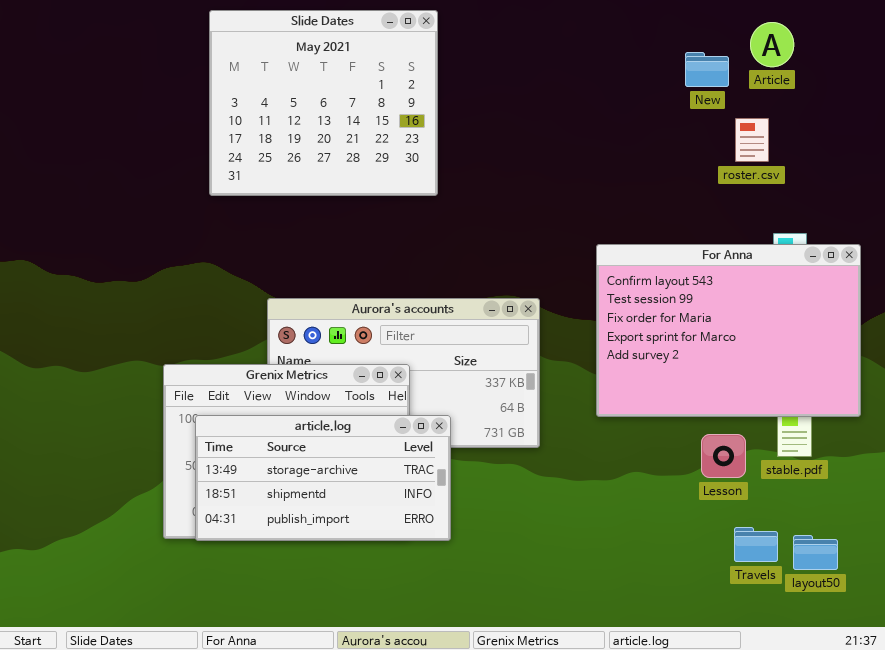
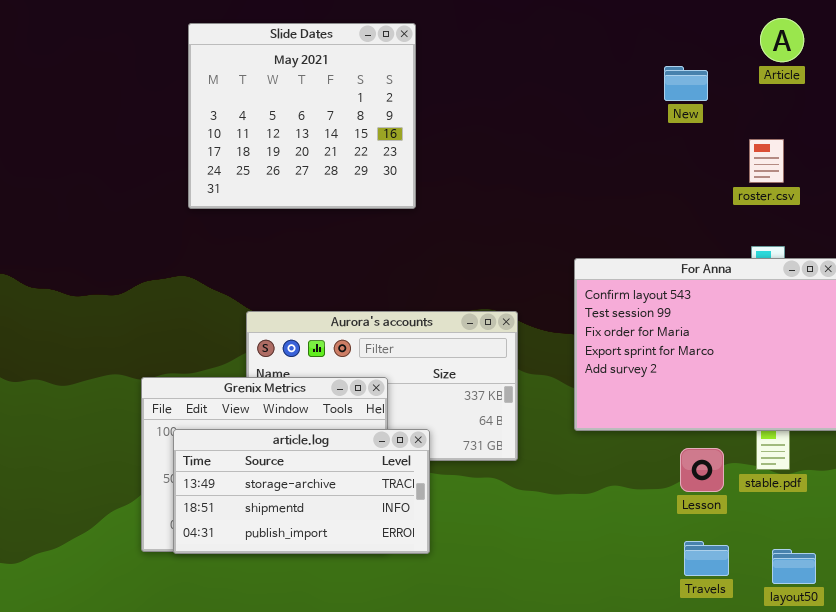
Article: [750,22,794,67] -> [760,18,804,62], moved
roster.csv: [735,118,769,162] -> [749,139,784,183], moved
Travels: [734,527,778,562] -> [684,541,729,576], moved

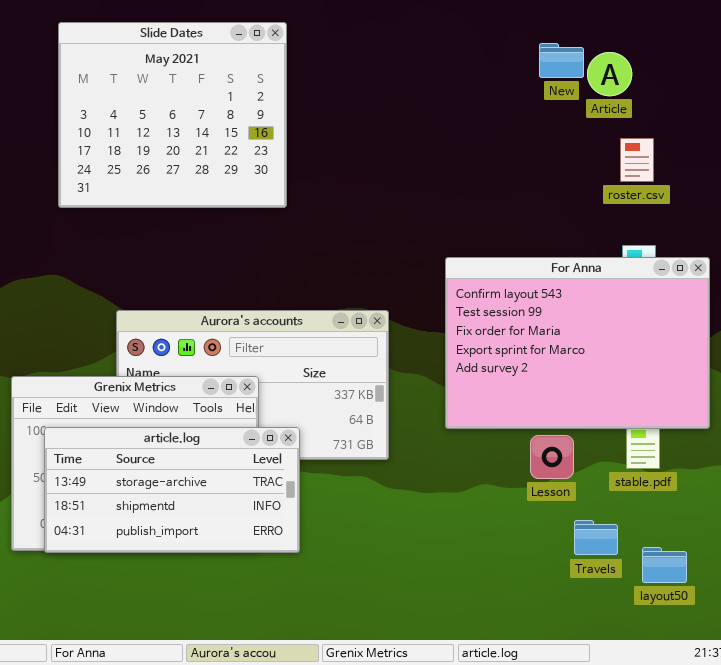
Article: [760,18,804,62] -> [587,52,632,96], moved
New: [664,66,708,101] -> [539,43,584,78], moved
Lesson: [680,448,724,492] -> [530,435,574,479], moved
Travels: [684,541,729,576] -> [574,520,618,555], moved

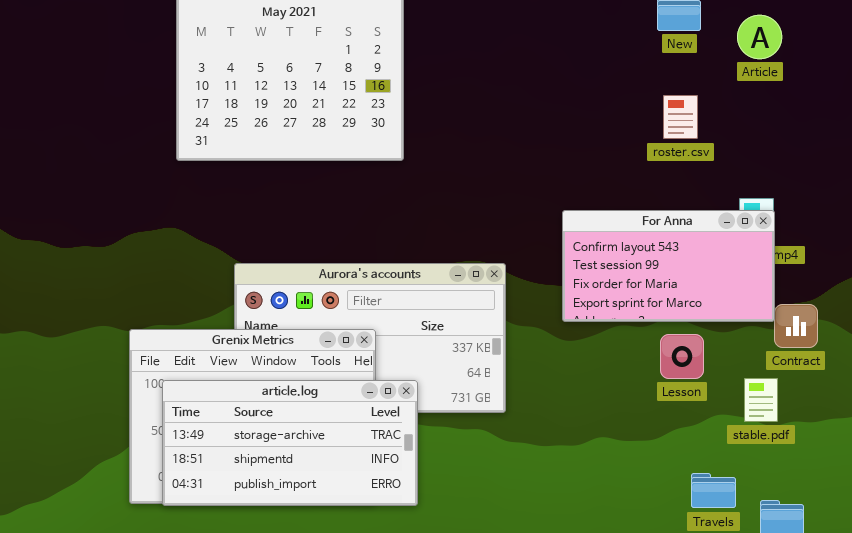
Article: [587,52,632,96] -> [737,15,782,59], moved
roster.csv: [620,138,654,182] -> [663,95,698,139], moved
For Anna: [445,257,710,429] -> [562,210,775,322], resized
Lesson: [530,435,574,479] -> [660,334,704,379], moved

